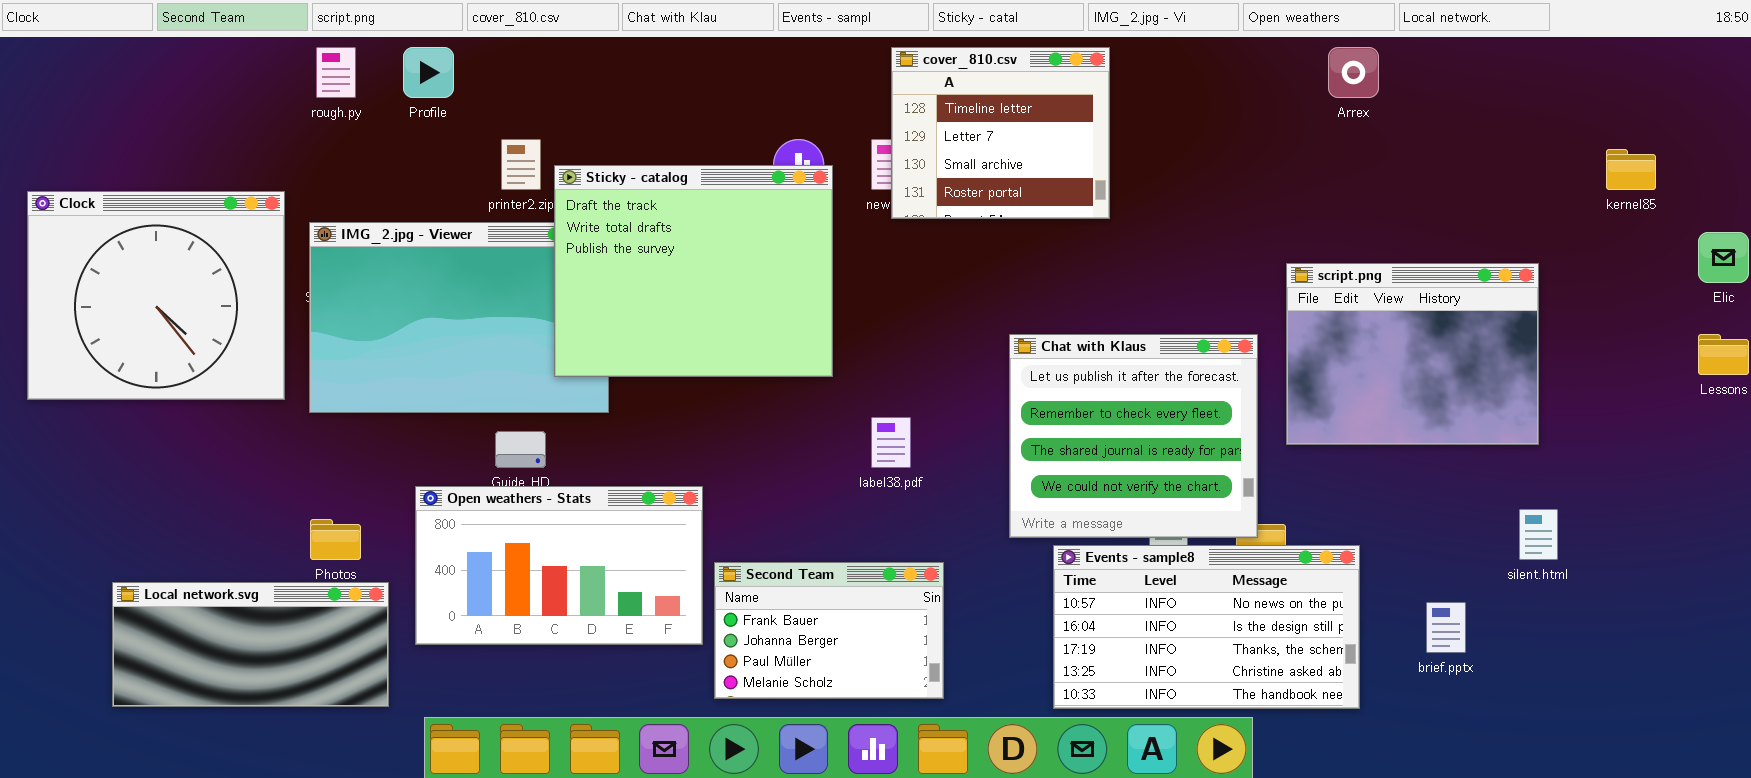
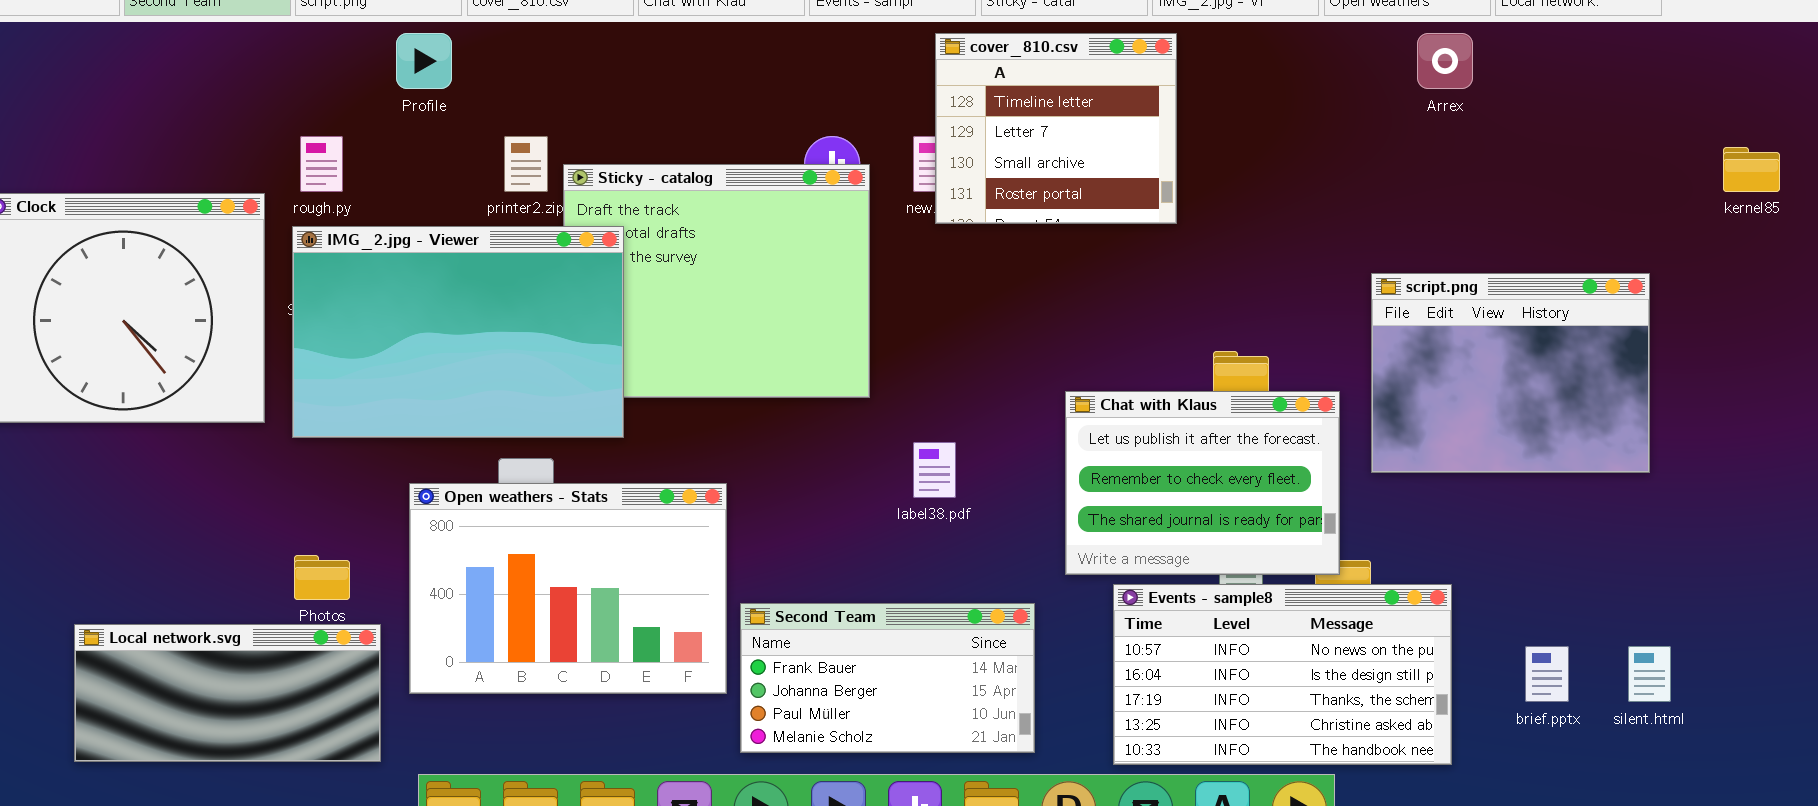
rough.py: [316,47,356,98] -> [300,136,343,192], moved
IMG_2.jpg - Viewer: [309,222,609,413] -> [292,226,624,438], raised
Chat with Klaus: [1009,334,1258,538] -> [1065,391,1340,575], resized
Open weathers - Stats: [415,486,703,645] -> [409,483,727,694], resized
silent.html: [1519,509,1558,560] -> [1628,646,1671,702], moved
Second Team: [714,562,944,699] -> [740,603,1035,753], resized

